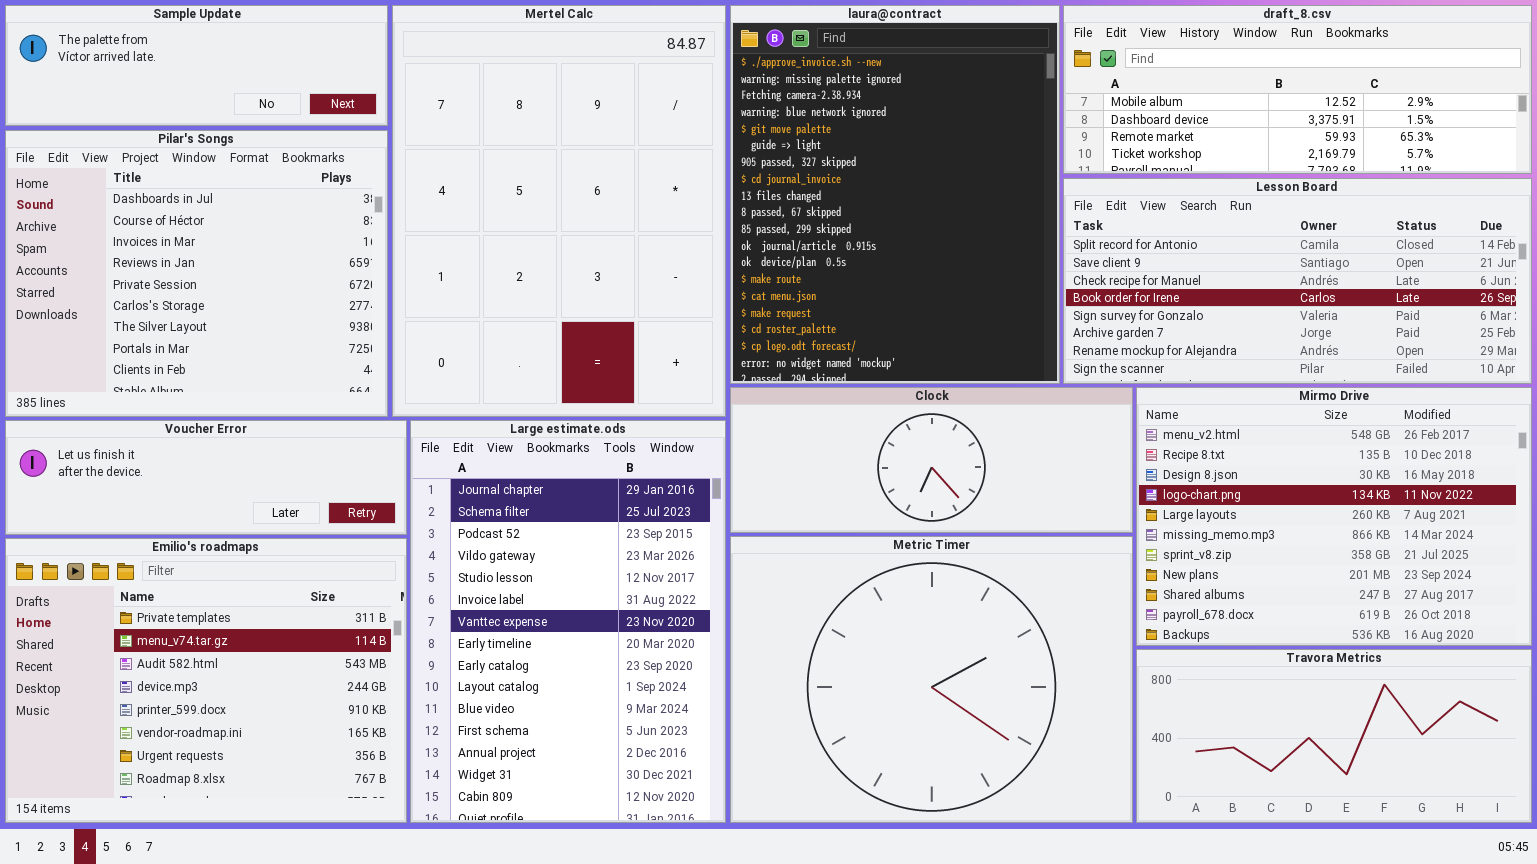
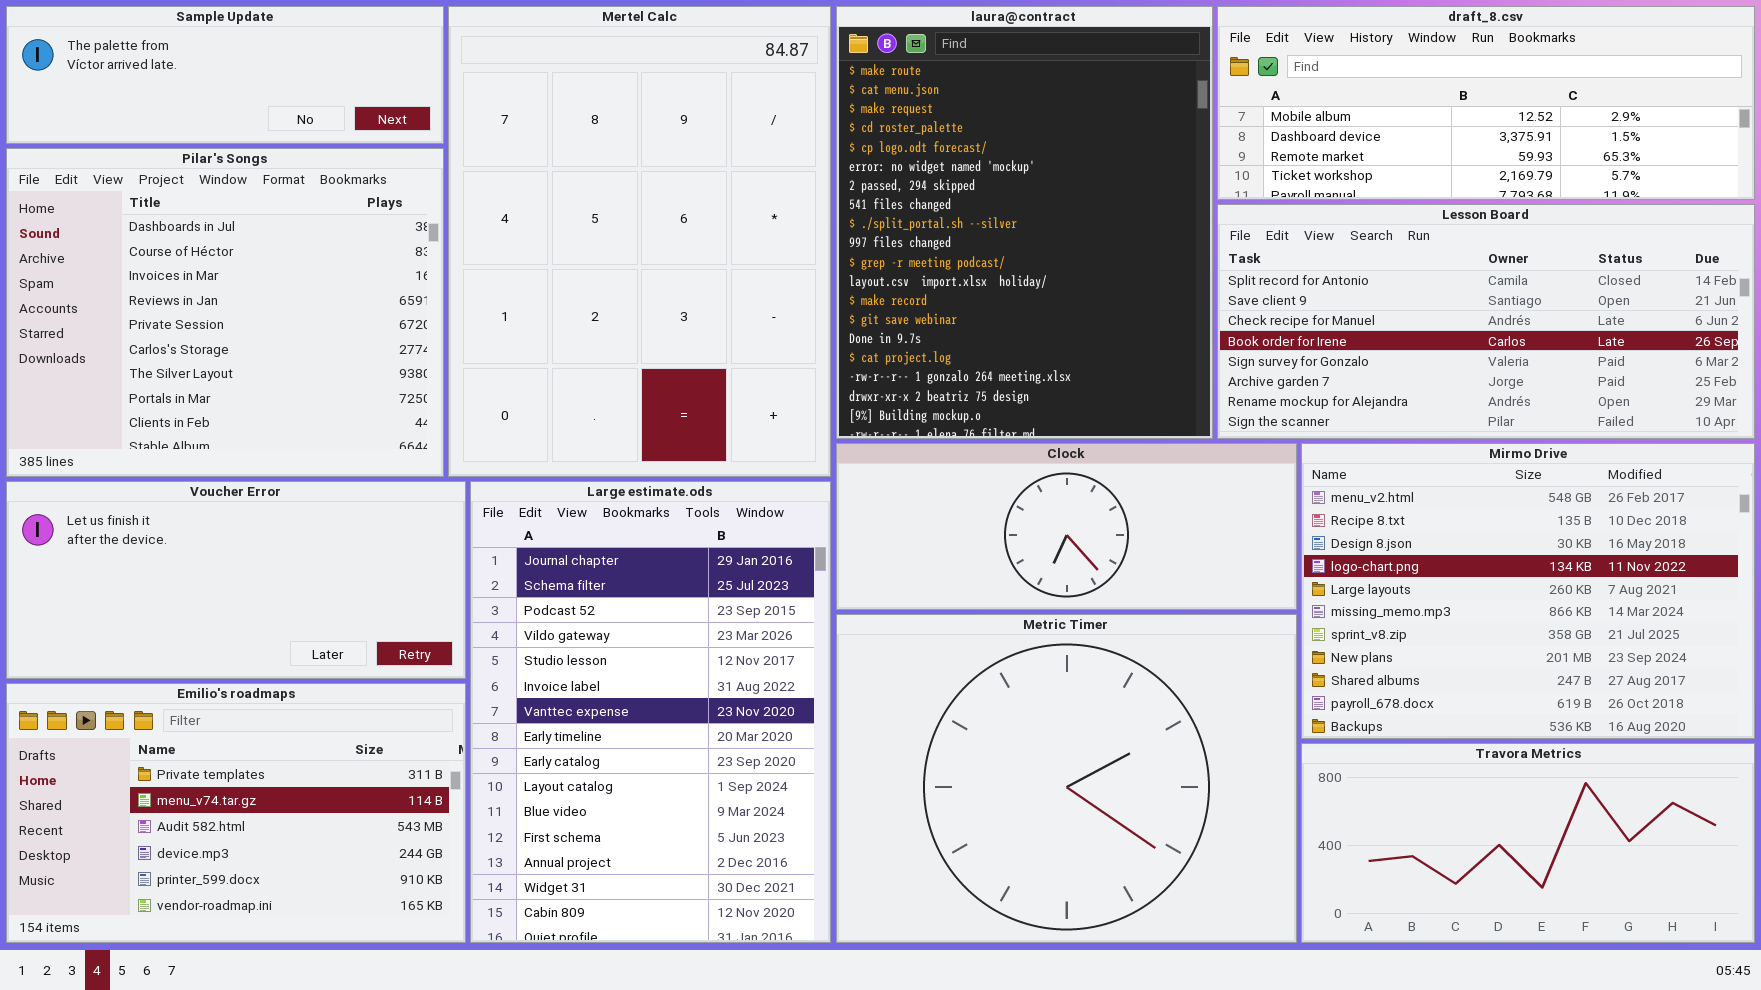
laura@contract: [730,5,1060,384] -> [836,6,1213,439], scrolled down 13 rows
Voucher Error: [5,420,407,535] -> [6,481,466,679], resized
Emilio's roadmaps: [5,538,407,823] -> [6,683,466,943], resized

